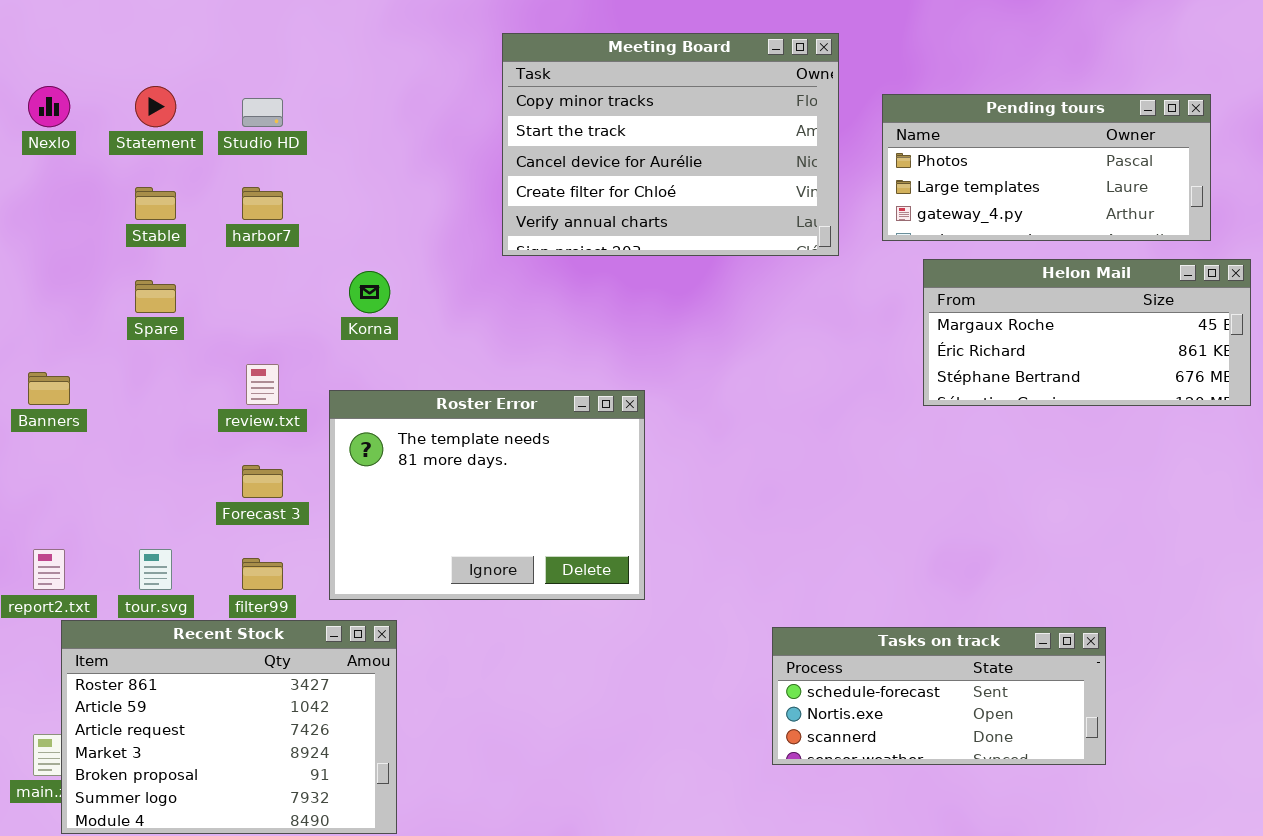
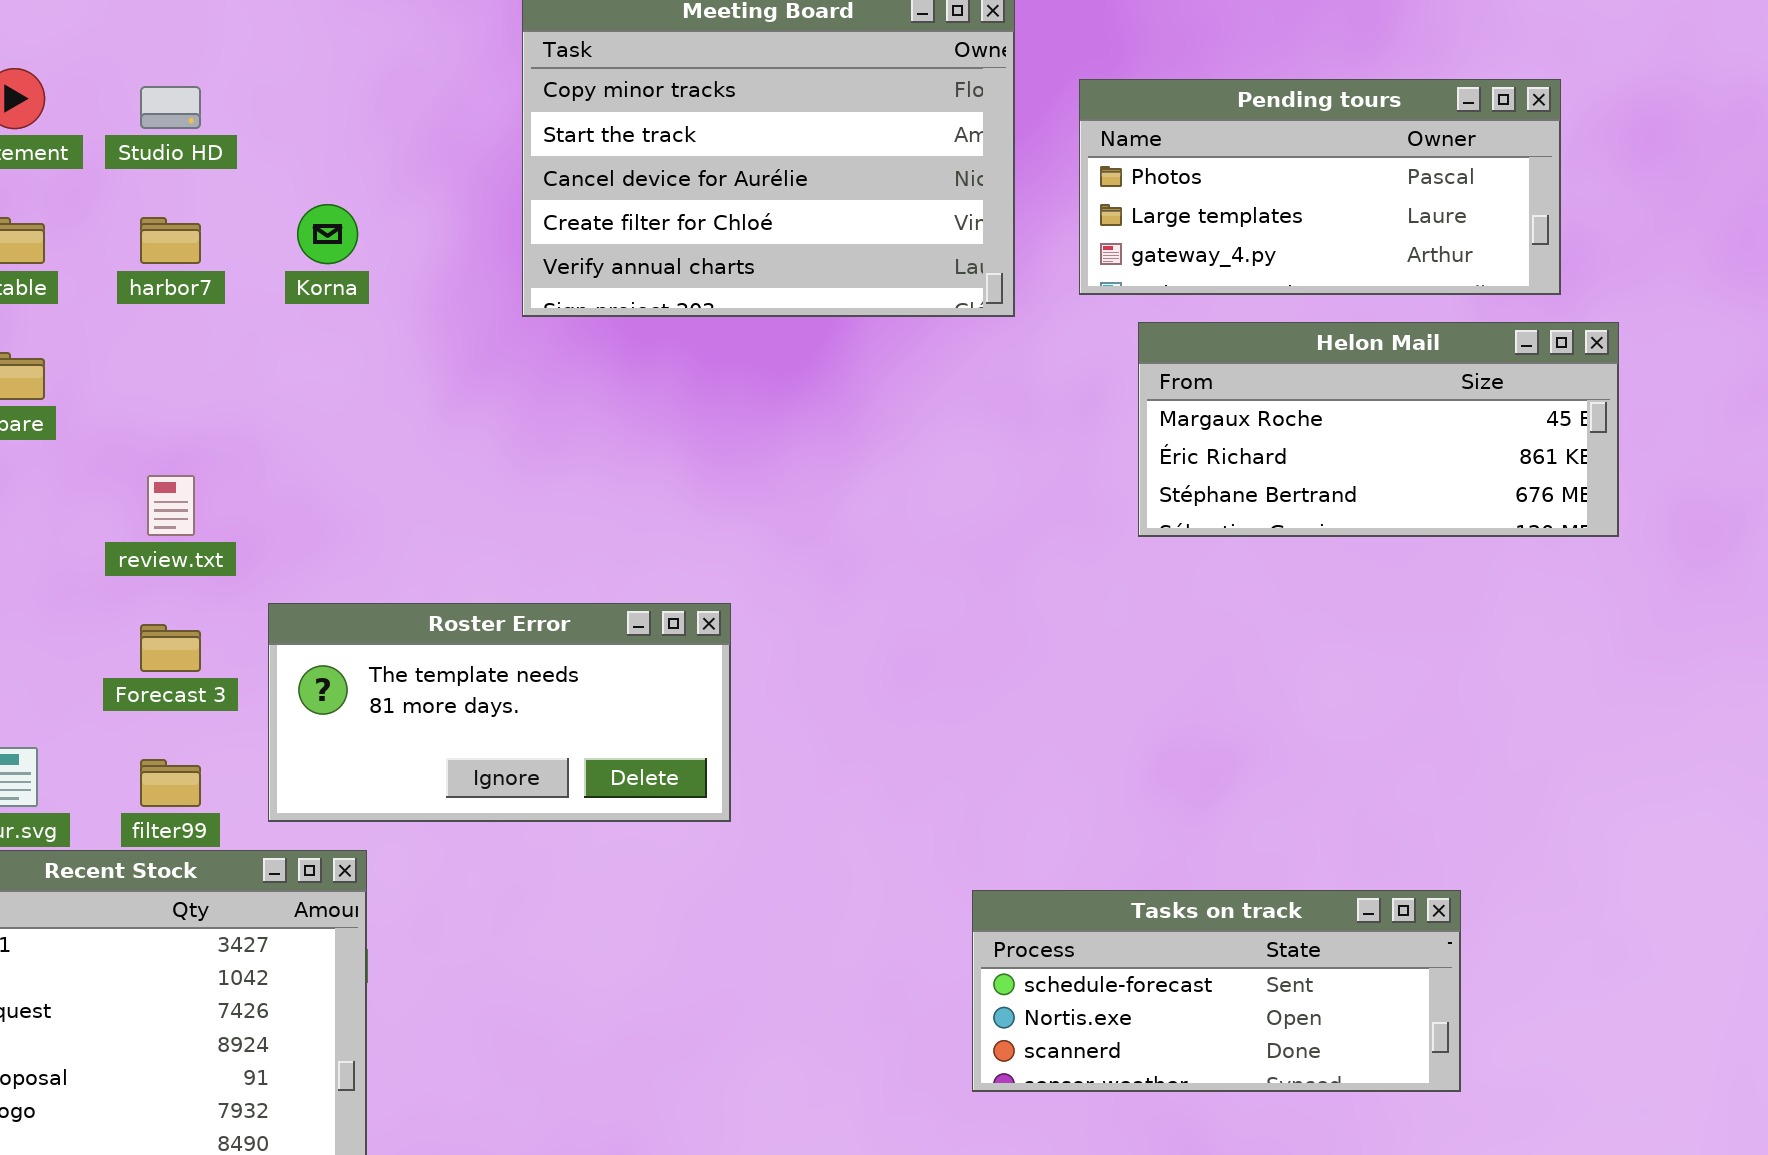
Korna: [349,271,390,313] -> [297,204,358,264], moved
Roster Error: [329,390,645,600] -> [268,603,731,822], resized
Tasks on track: [772,627,1106,765] -> [972,890,1461,1092], moved

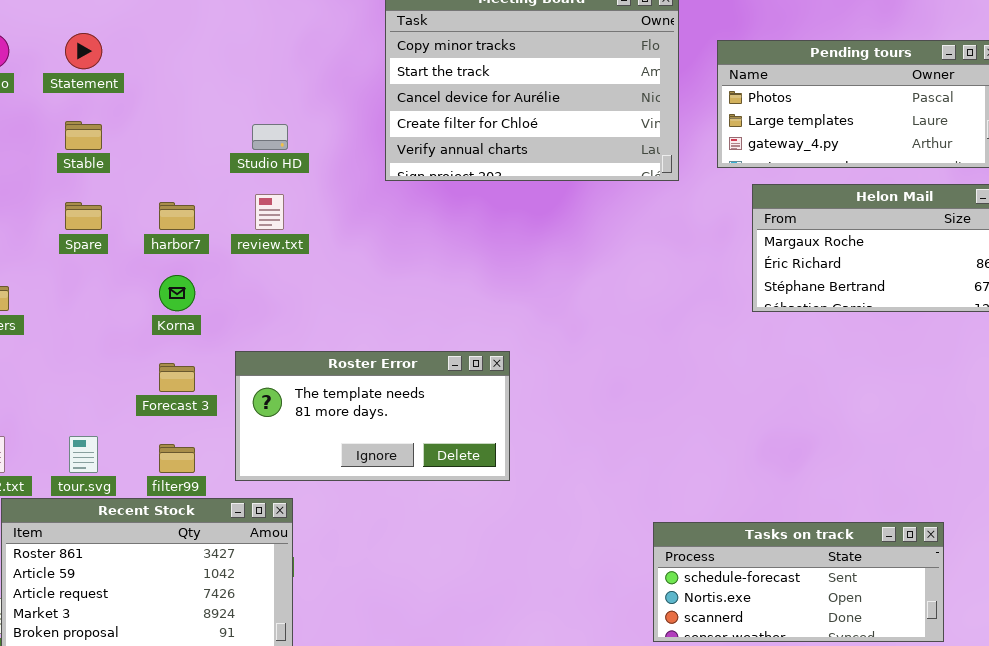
Studio HD: [140,86,201,129] -> [252,124,288,150], moved
Korna: [297,204,358,264] -> [159,275,195,311], moved
harbor7: [140,217,201,264] -> [159,202,195,230], moved
review.txt: [147,475,195,536] -> [255,194,284,230], moved

